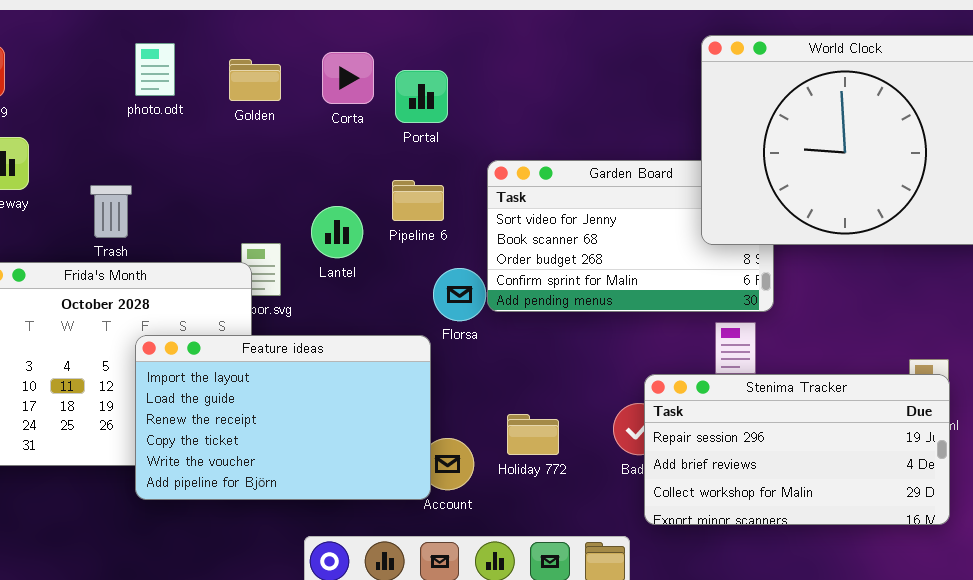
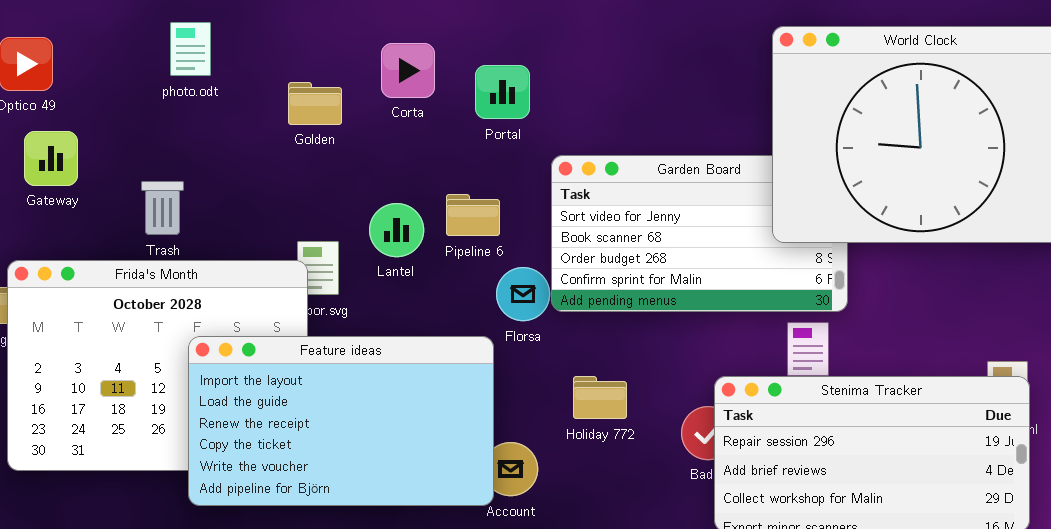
photo.odt: [135,43,175,96] -> [170,22,211,76], moved
Golden: [229,59,281,101] -> [288,82,342,125], moved
Portal: [395,70,448,123] -> [475,65,530,119], moved
Pipeline 6: [392,180,444,221] -> [446,194,500,236], moved
Holiday 772: [507,414,559,455] -> [573,376,627,419], moved

